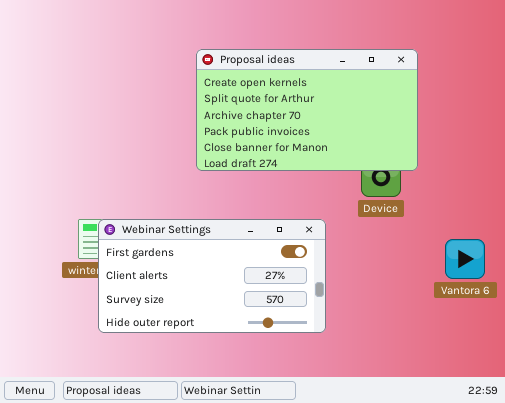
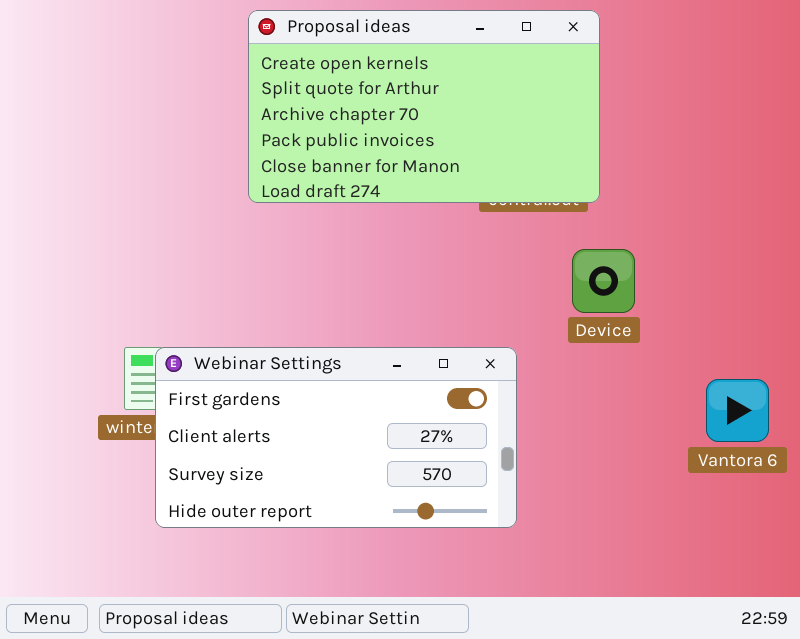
Proposal ideas: [196,49,418,171] -> [248,10,600,203], moved

